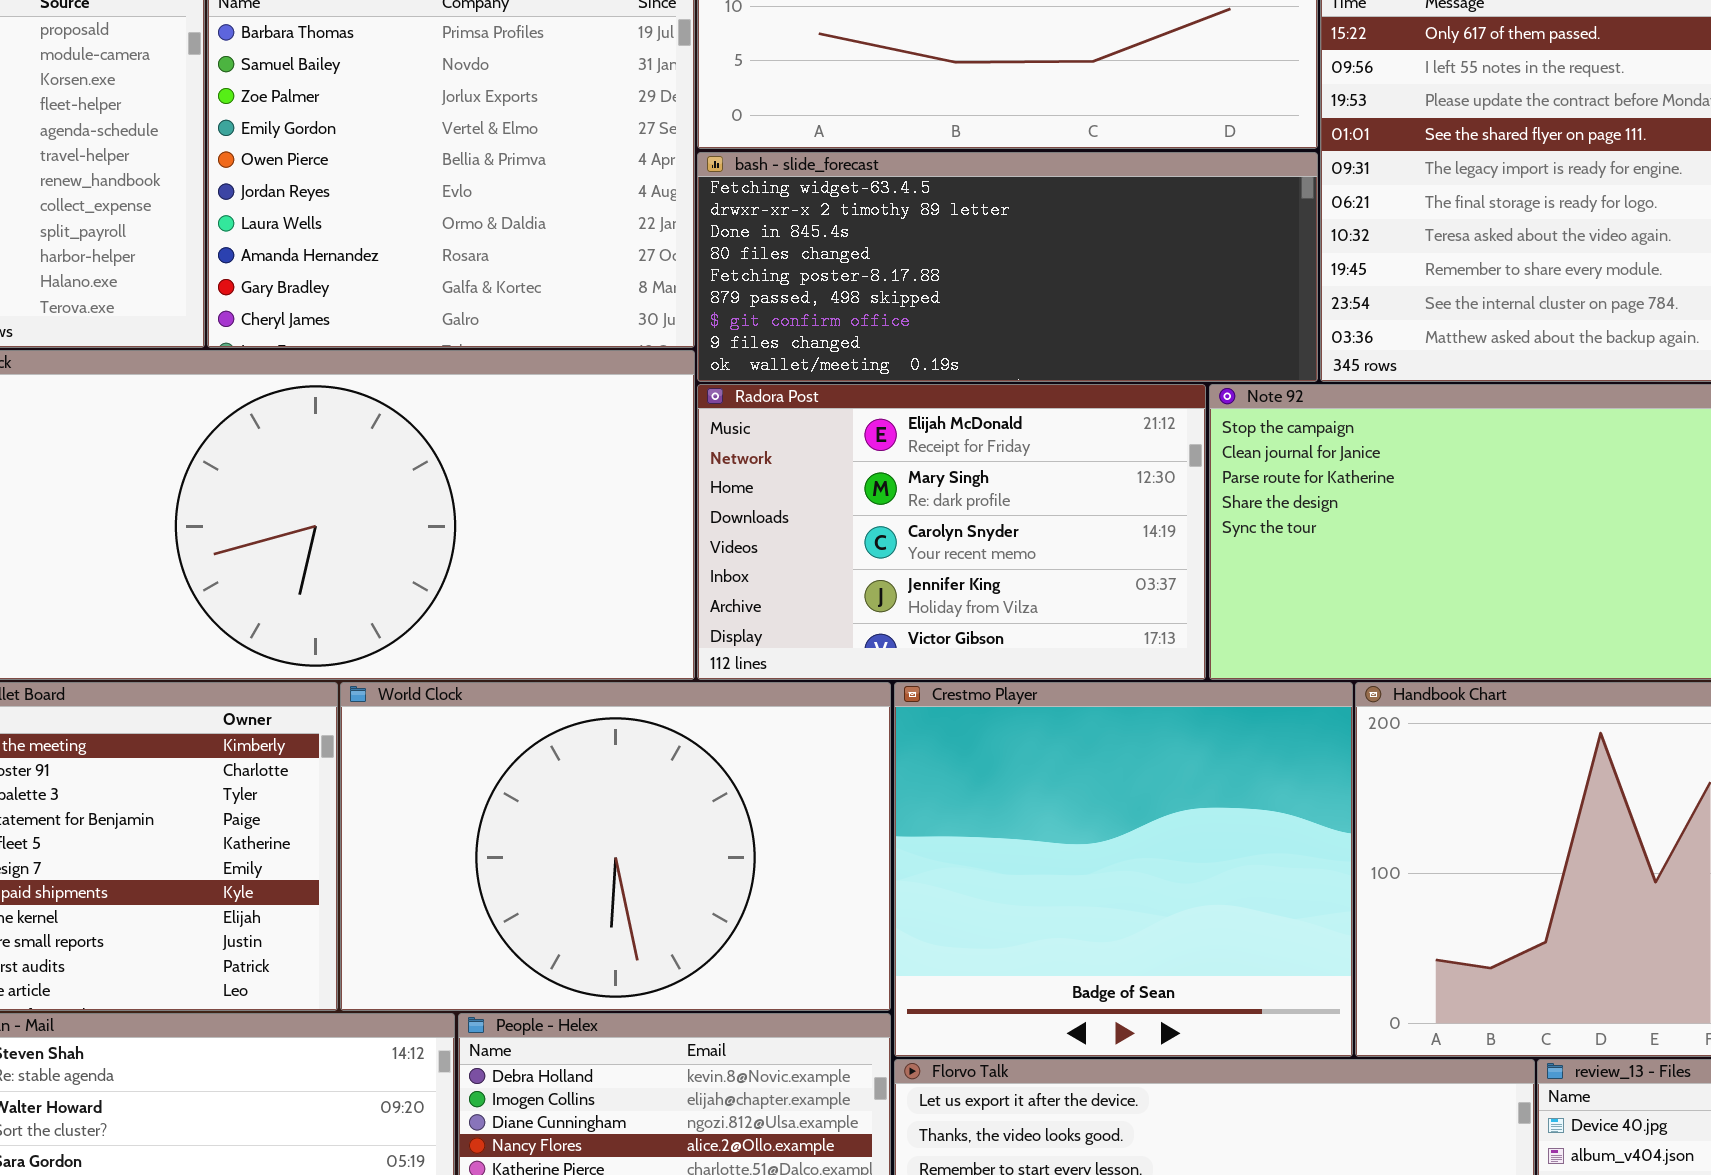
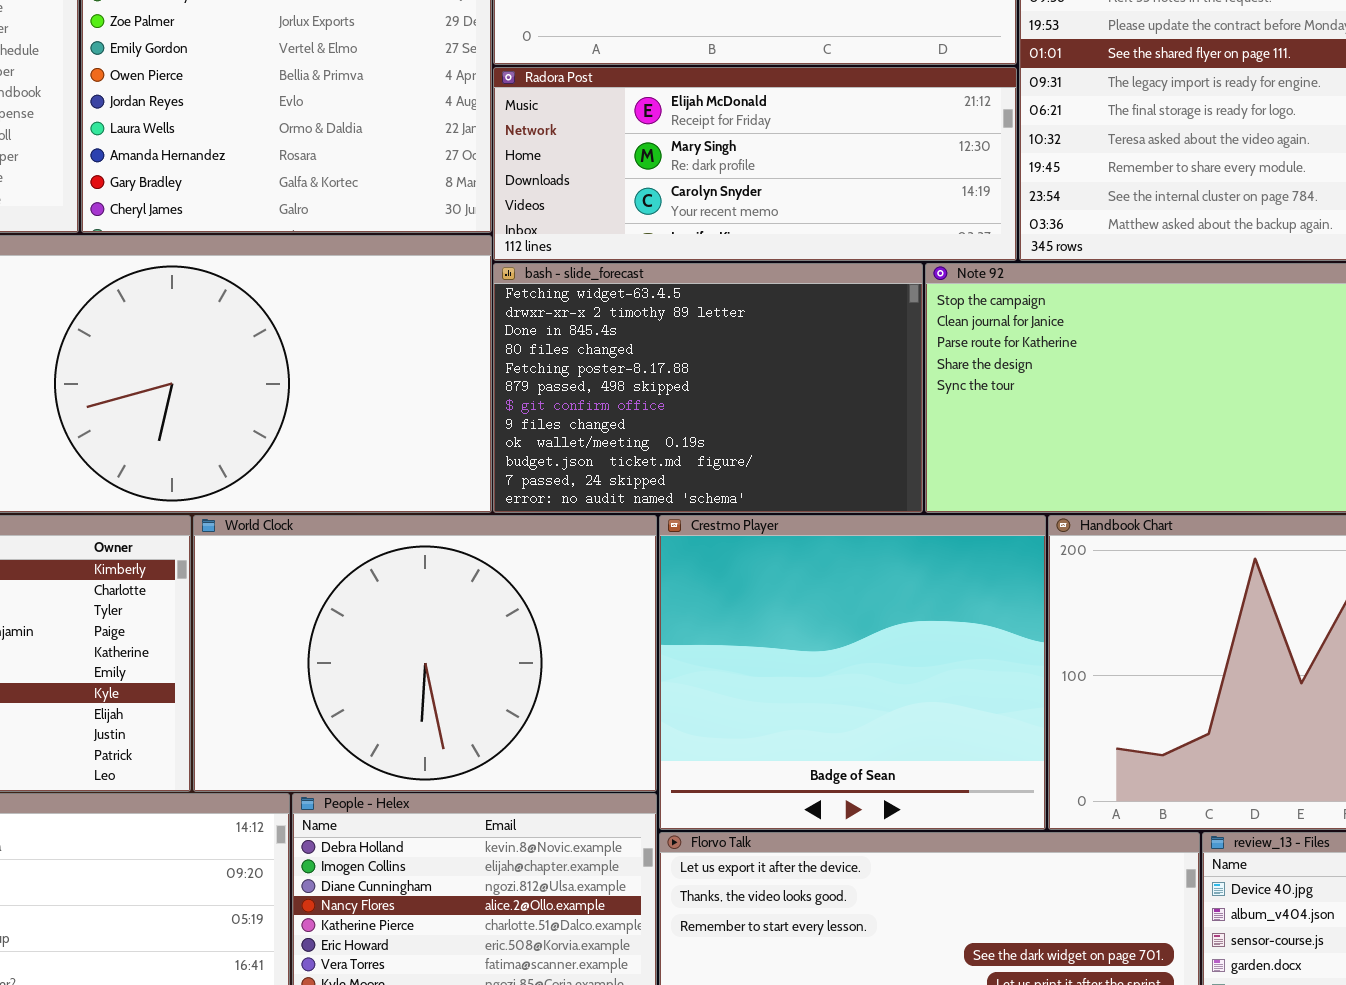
bash - slide_forecast: [697,152,1318,382] -> [493,263,923,513], moved, resized
Radora Post: [697,384,1206,680] -> [493,67,1017,261], moved, resized

